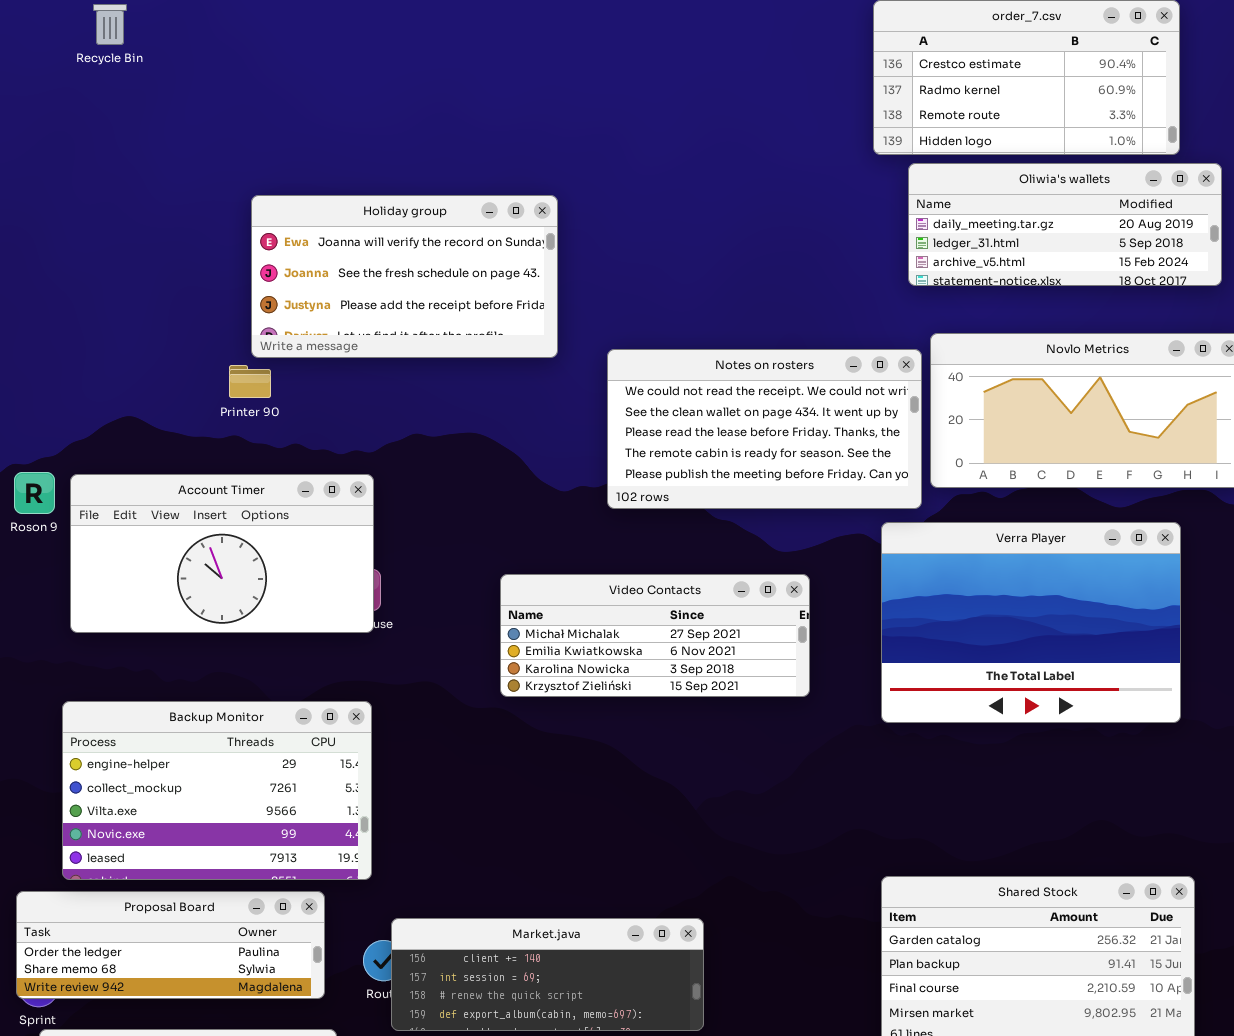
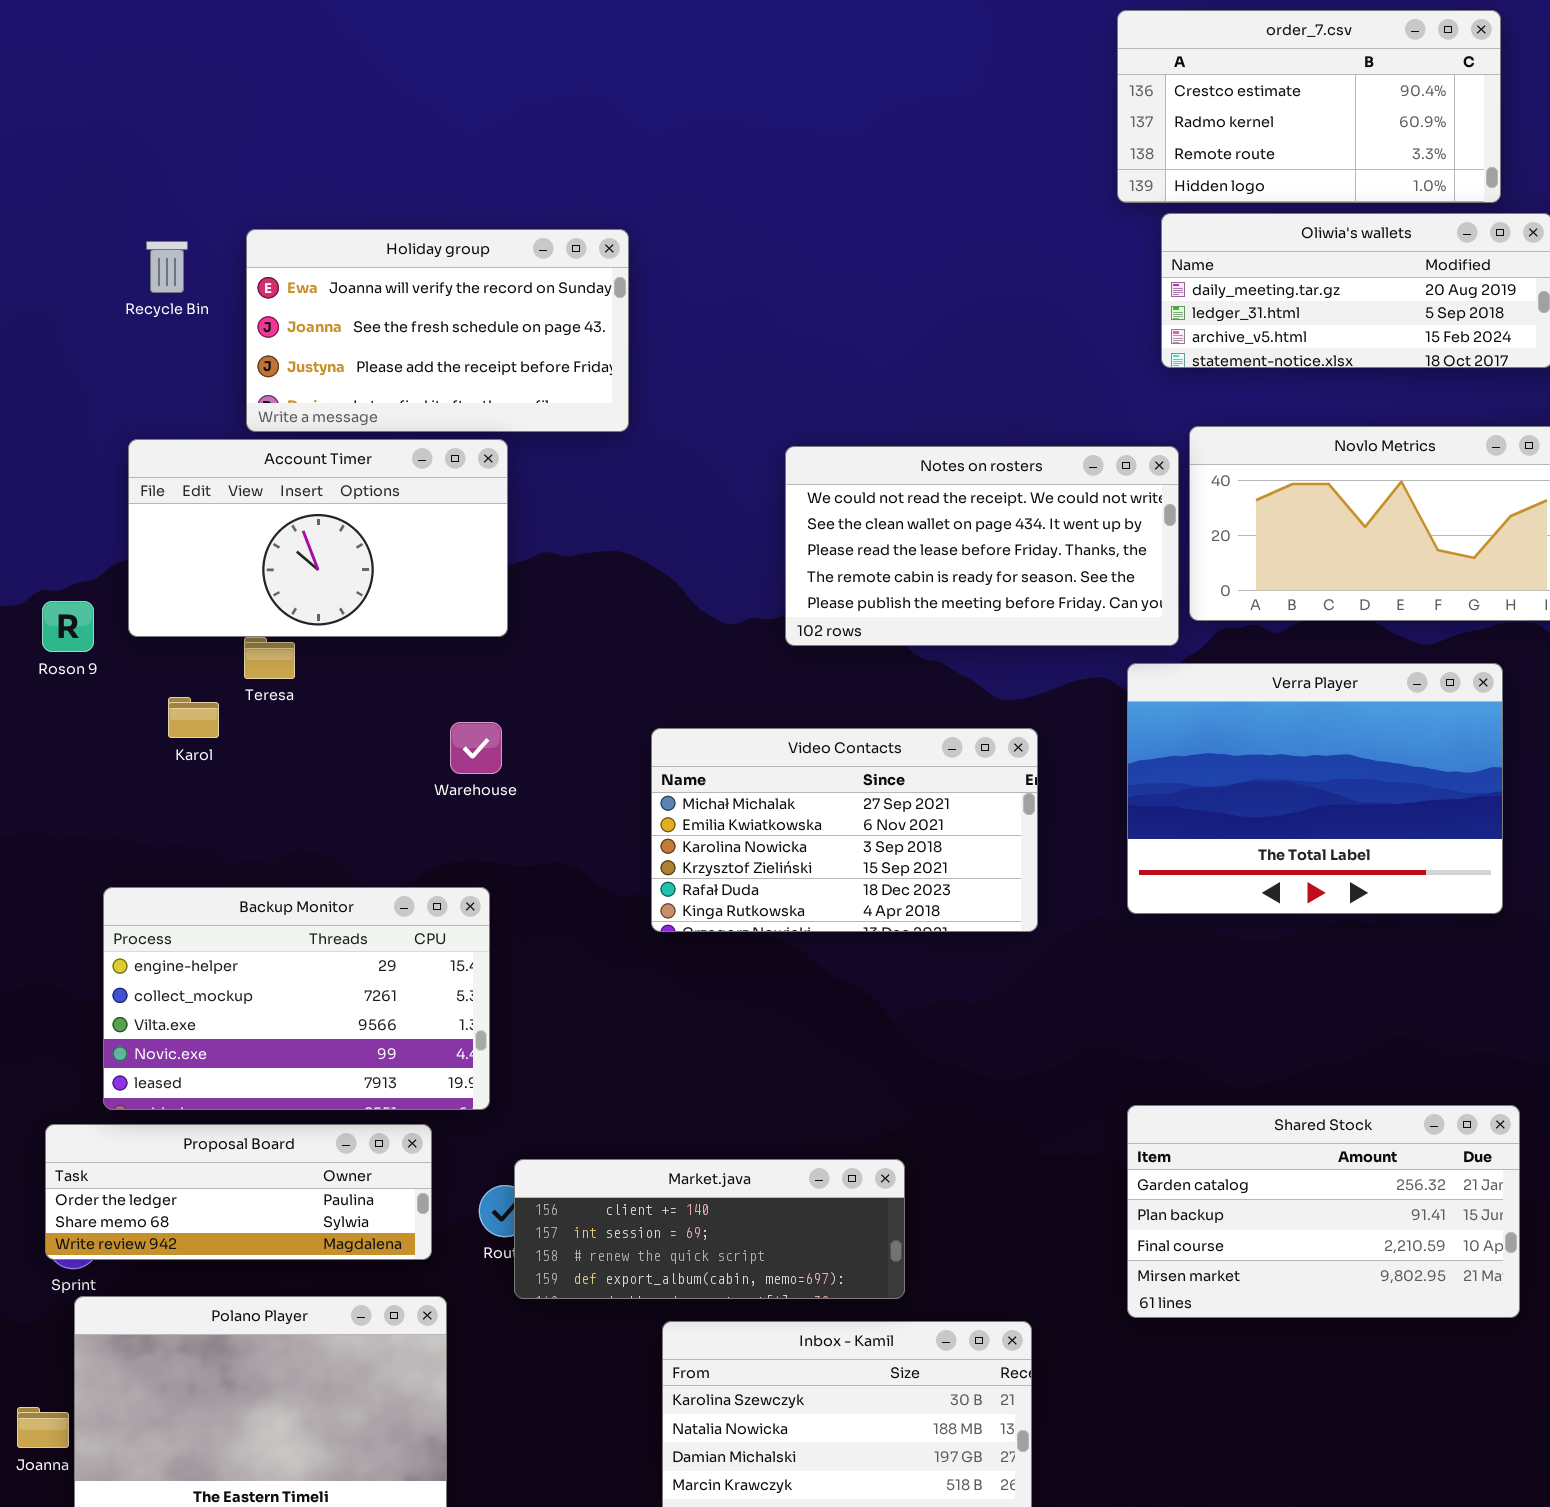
Recycle Bin: [93,4,127,45] -> [146,241,188,293], moved
Holiday group: [251,195,558,358] -> [246,229,629,432], moved
Account Timer: [70,474,374,633] -> [128,439,508,637], moved
Video Contacts: [500,574,810,697] -> [651,728,1038,932], resized

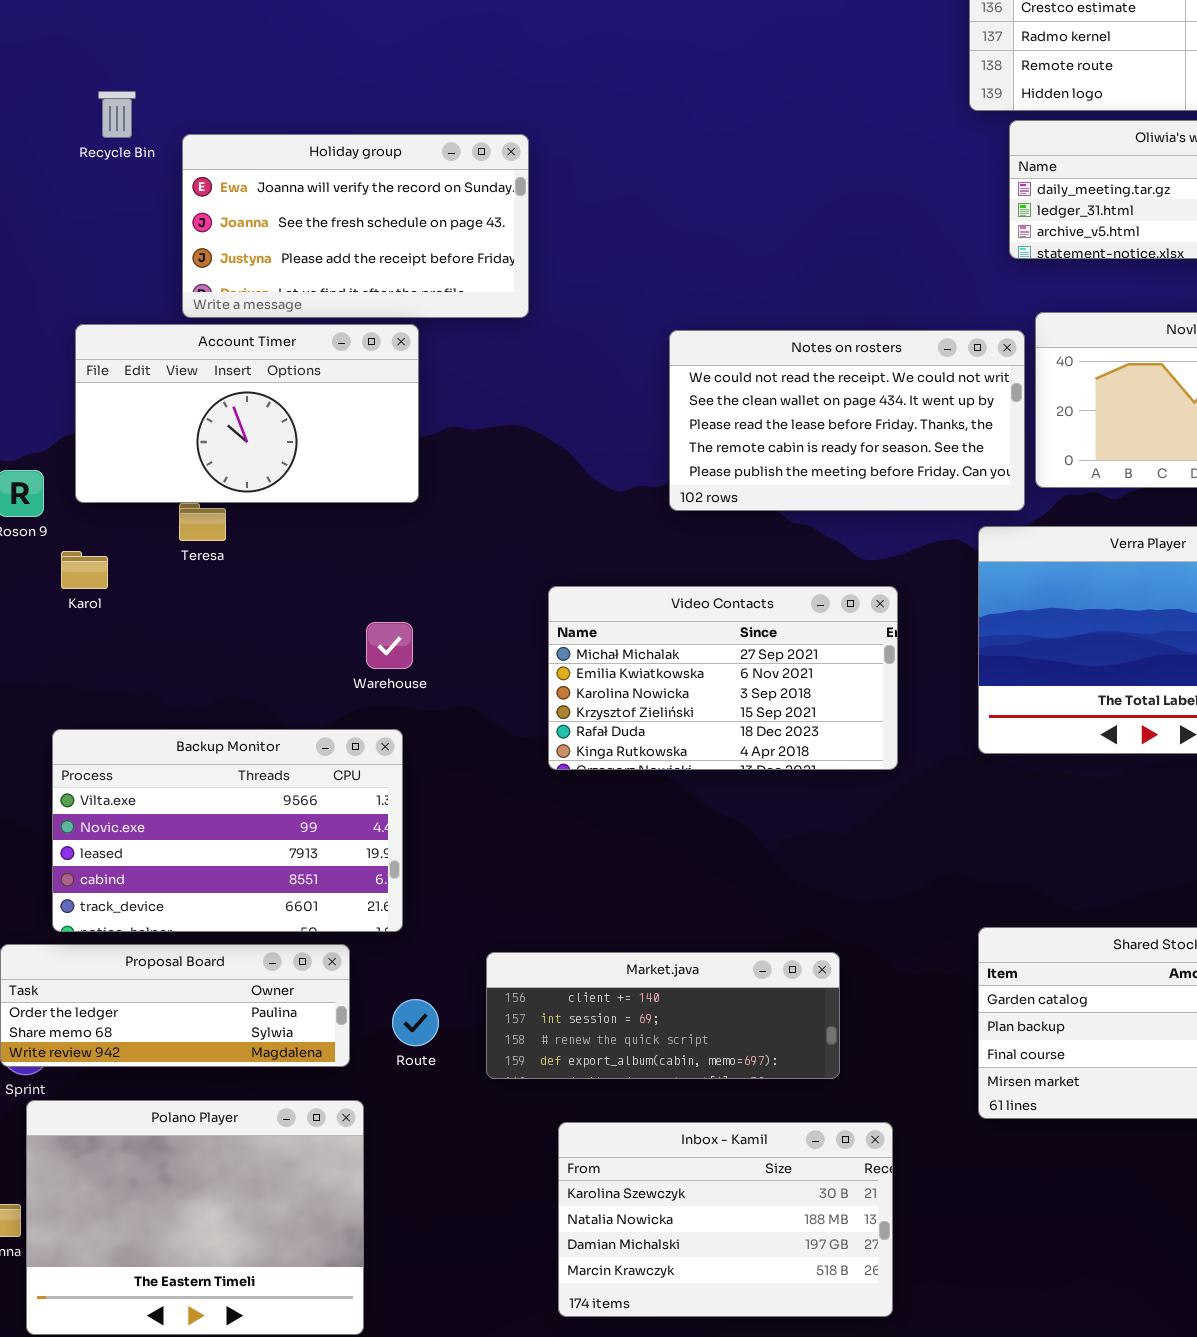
Recycle Bin: [146,241,188,293] -> [98,91,136,138], moved
Karol: [168,697,219,738] -> [61,551,108,589], moved
Warehouse: [450,722,502,774] -> [366,622,413,669], moved
Backup Monitor: [103,887,490,1110] -> [52,729,403,932], scrolled down 2 rows
Market.java: [514,1159,905,1299] -> [486,952,840,1079], moved

